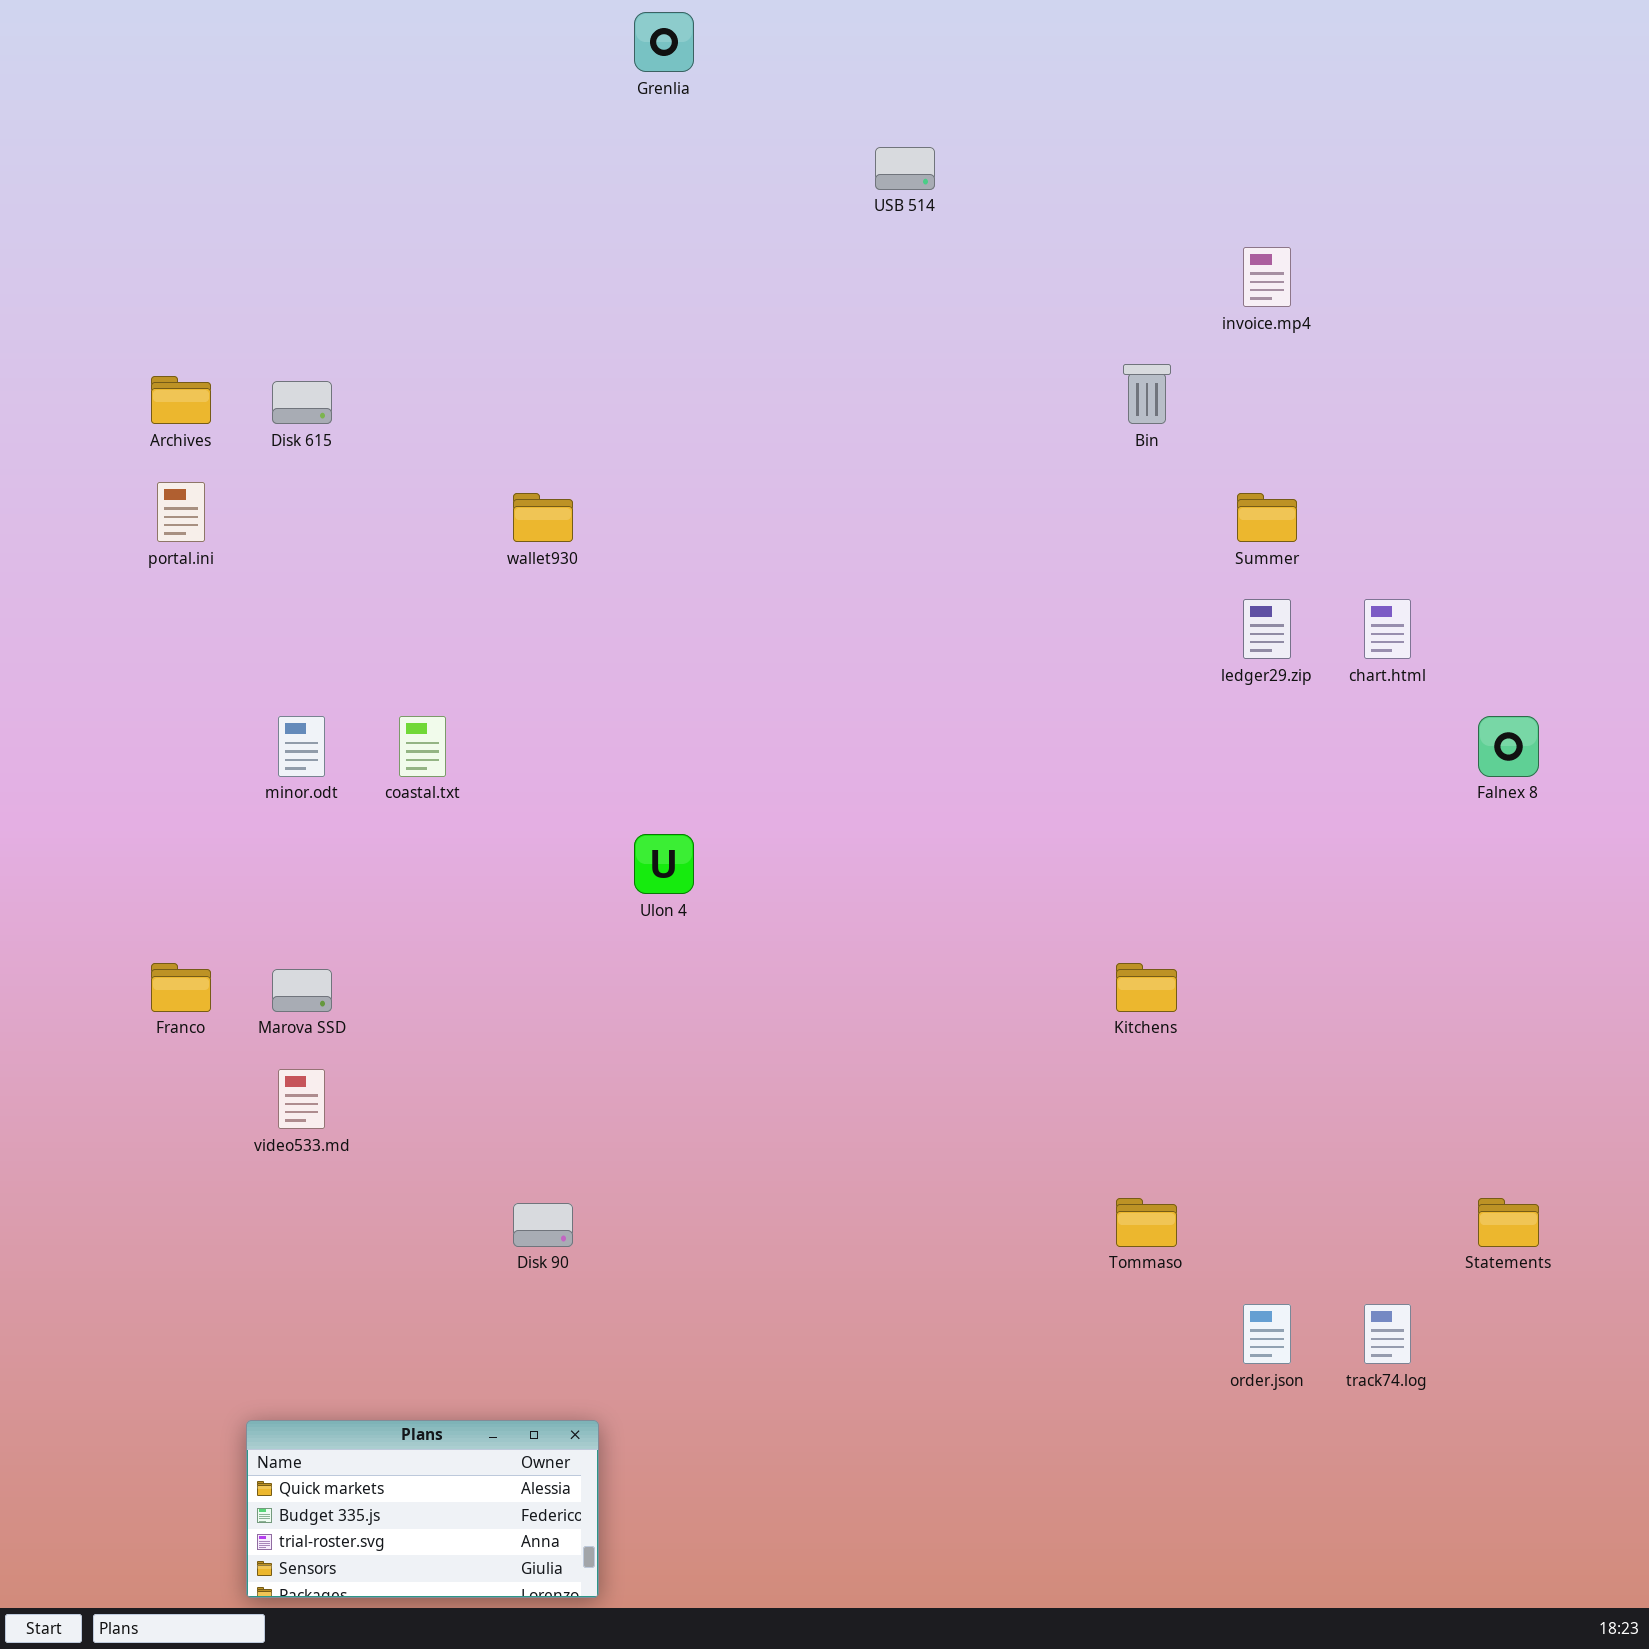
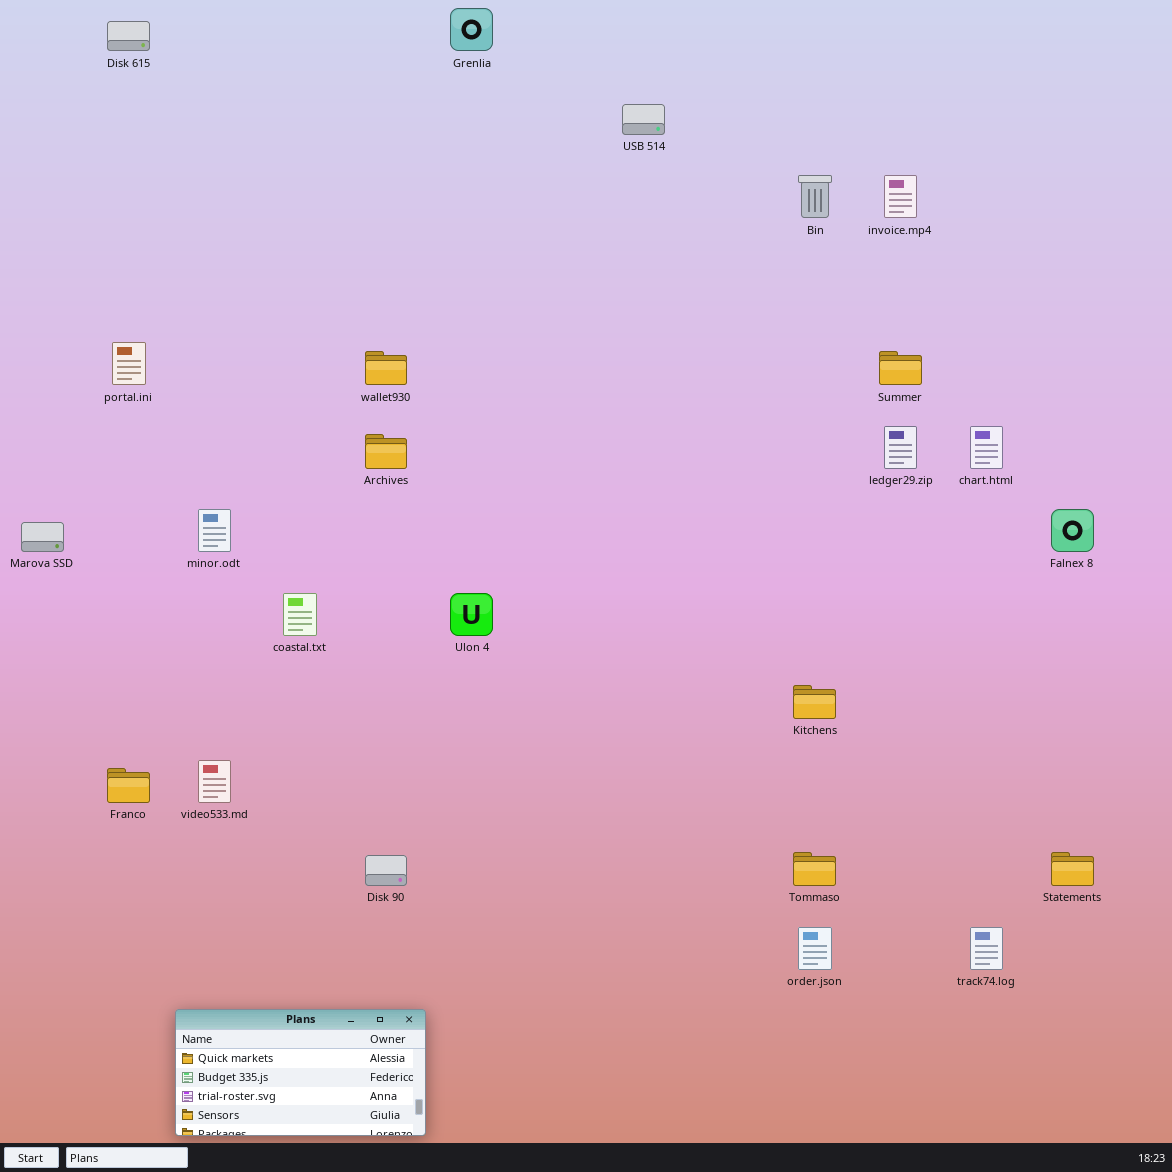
Bin: [1123,364,1171,424] -> [798,175,832,218], moved
Archives: [151,376,211,424] -> [365,434,407,469], moved
Disk 615: [272,381,332,424] -> [107,21,150,51], moved
coastal.txt: [399,716,446,777] -> [283,593,317,636], moved
Franco: [151,963,211,1012] -> [107,768,150,803], moved
Marova SSD: [272,969,332,1012] -> [21,522,64,552], moved
order.json: [1243,1304,1291,1364] -> [798,927,832,970], moved

